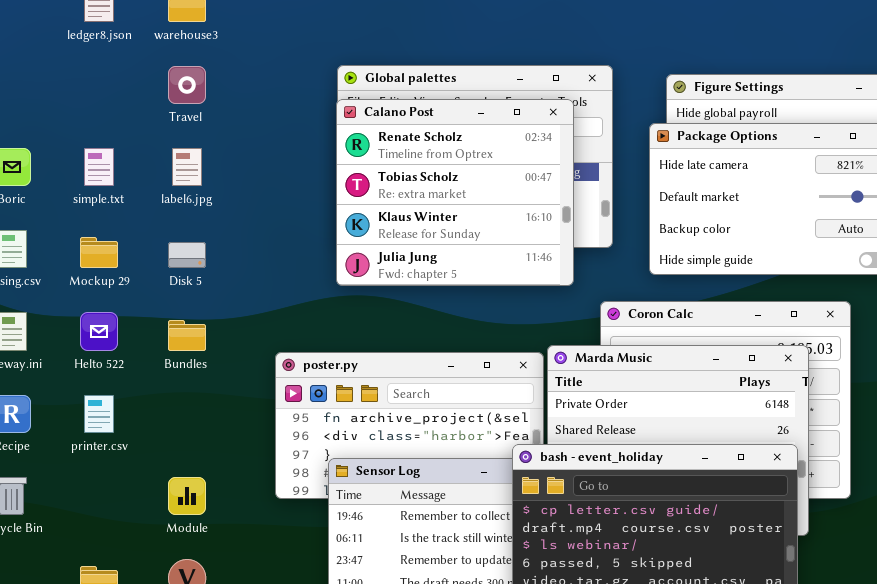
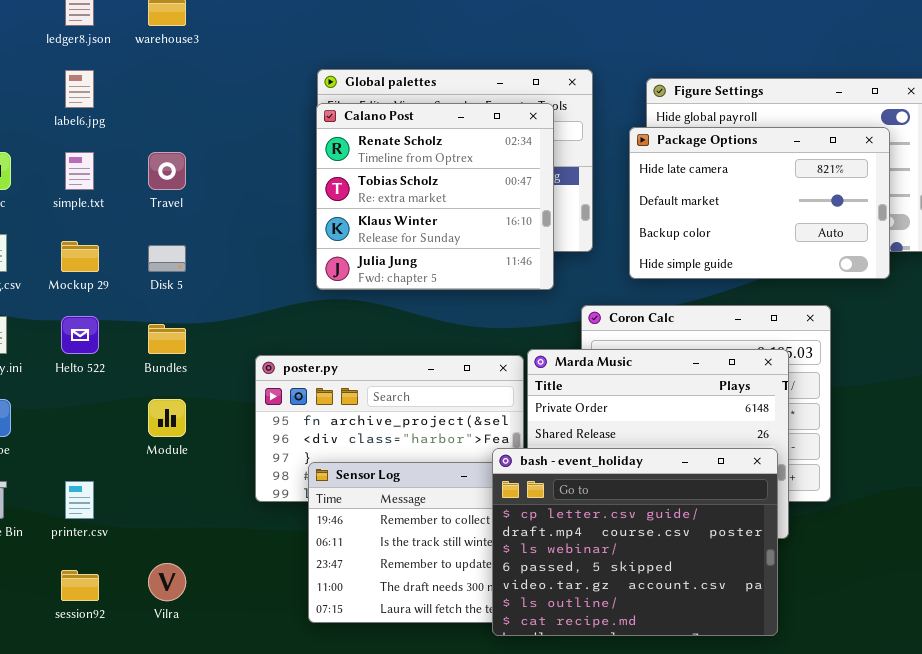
Travel: [168,66,206,104] -> [148,152,186,190], moved
label6.jpg: [172,148,202,186] -> [65,70,94,108], moved
printer.csv: [84,395,114,433] -> [65,481,94,519], moved
Module: [168,477,206,515] -> [148,399,186,437], moved

